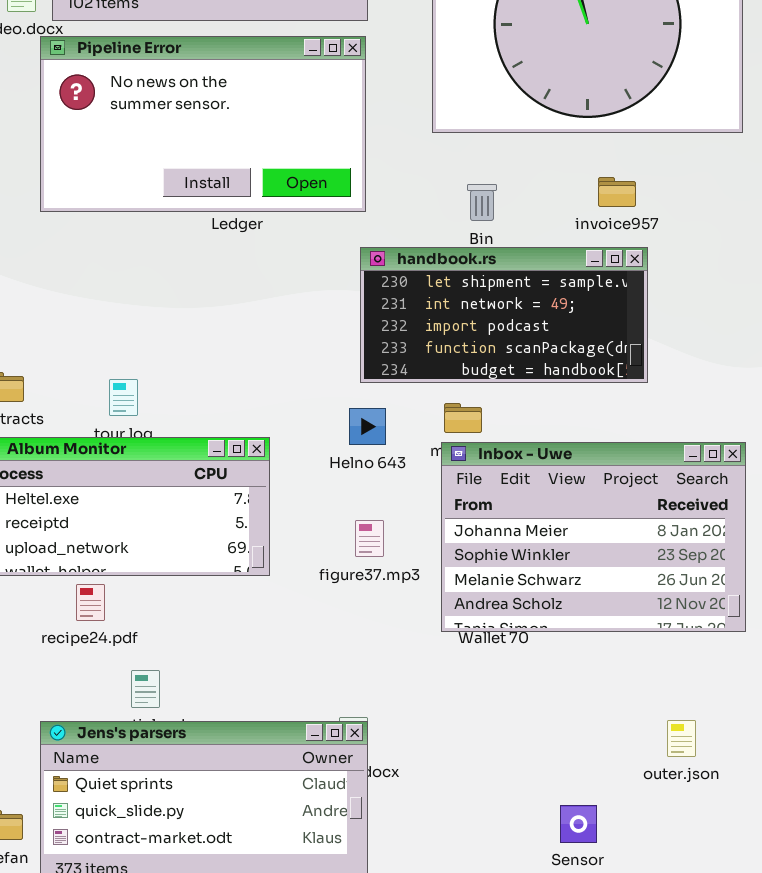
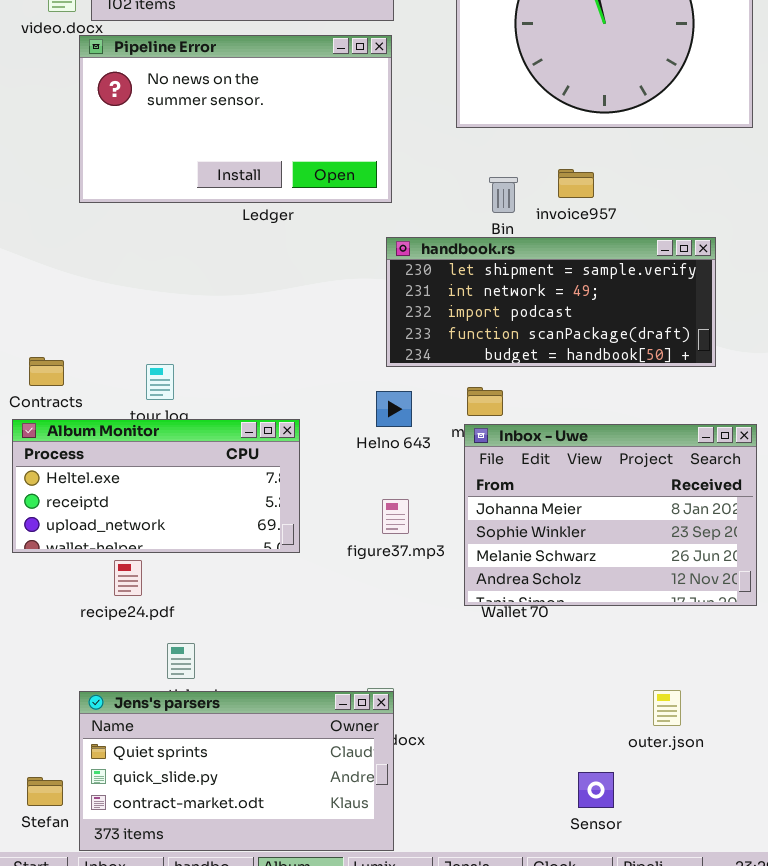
invoice957: [598,177,636,207] -> [558,169,594,198], moved
handbook.rs: [360,247,648,383] -> [386,237,716,367], resized
outer.json: [667,720,696,757] -> [653,690,681,726], moved

